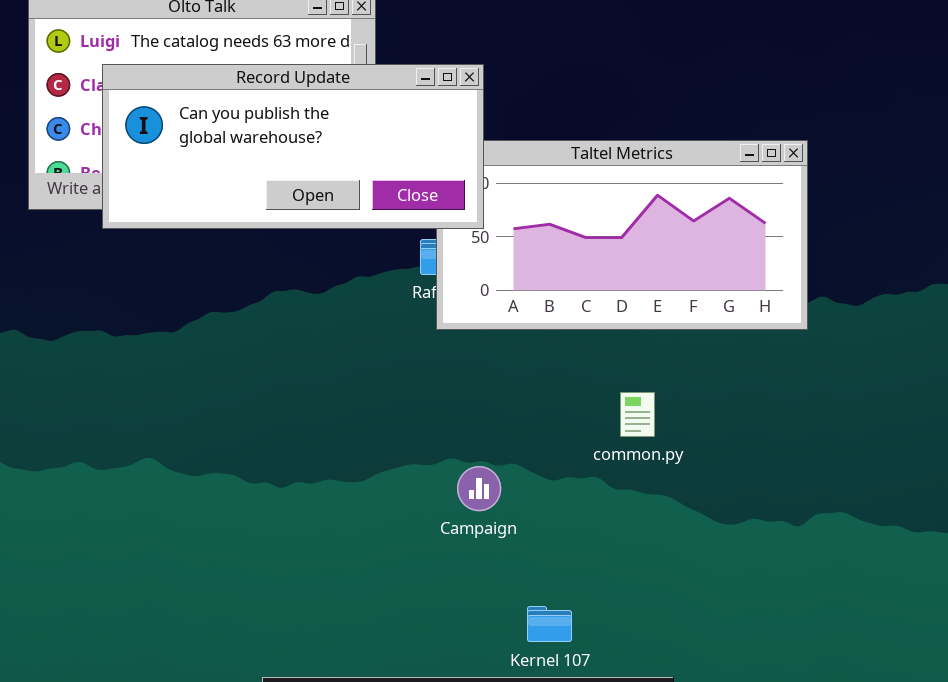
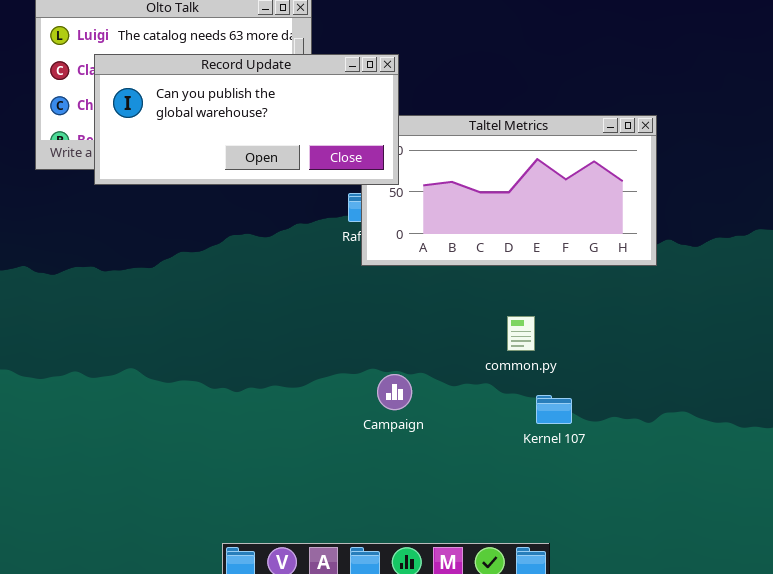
Kernel 107: [527,606,572,642] -> [536,395,572,424], moved

